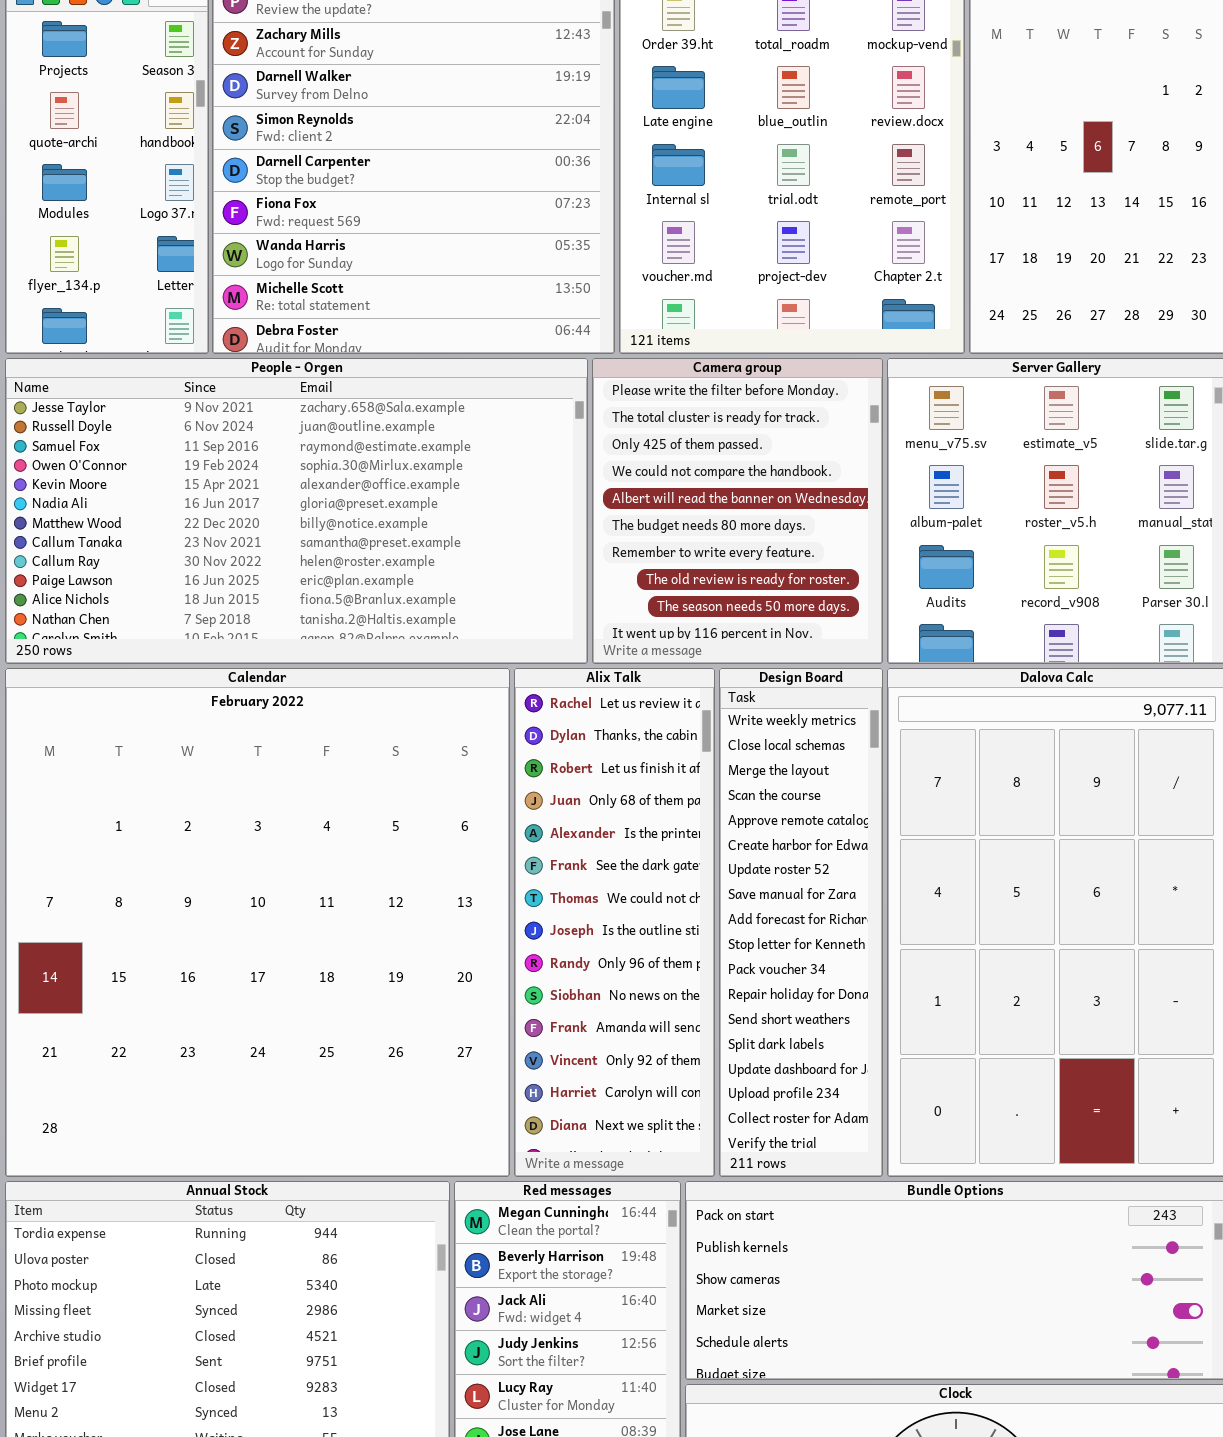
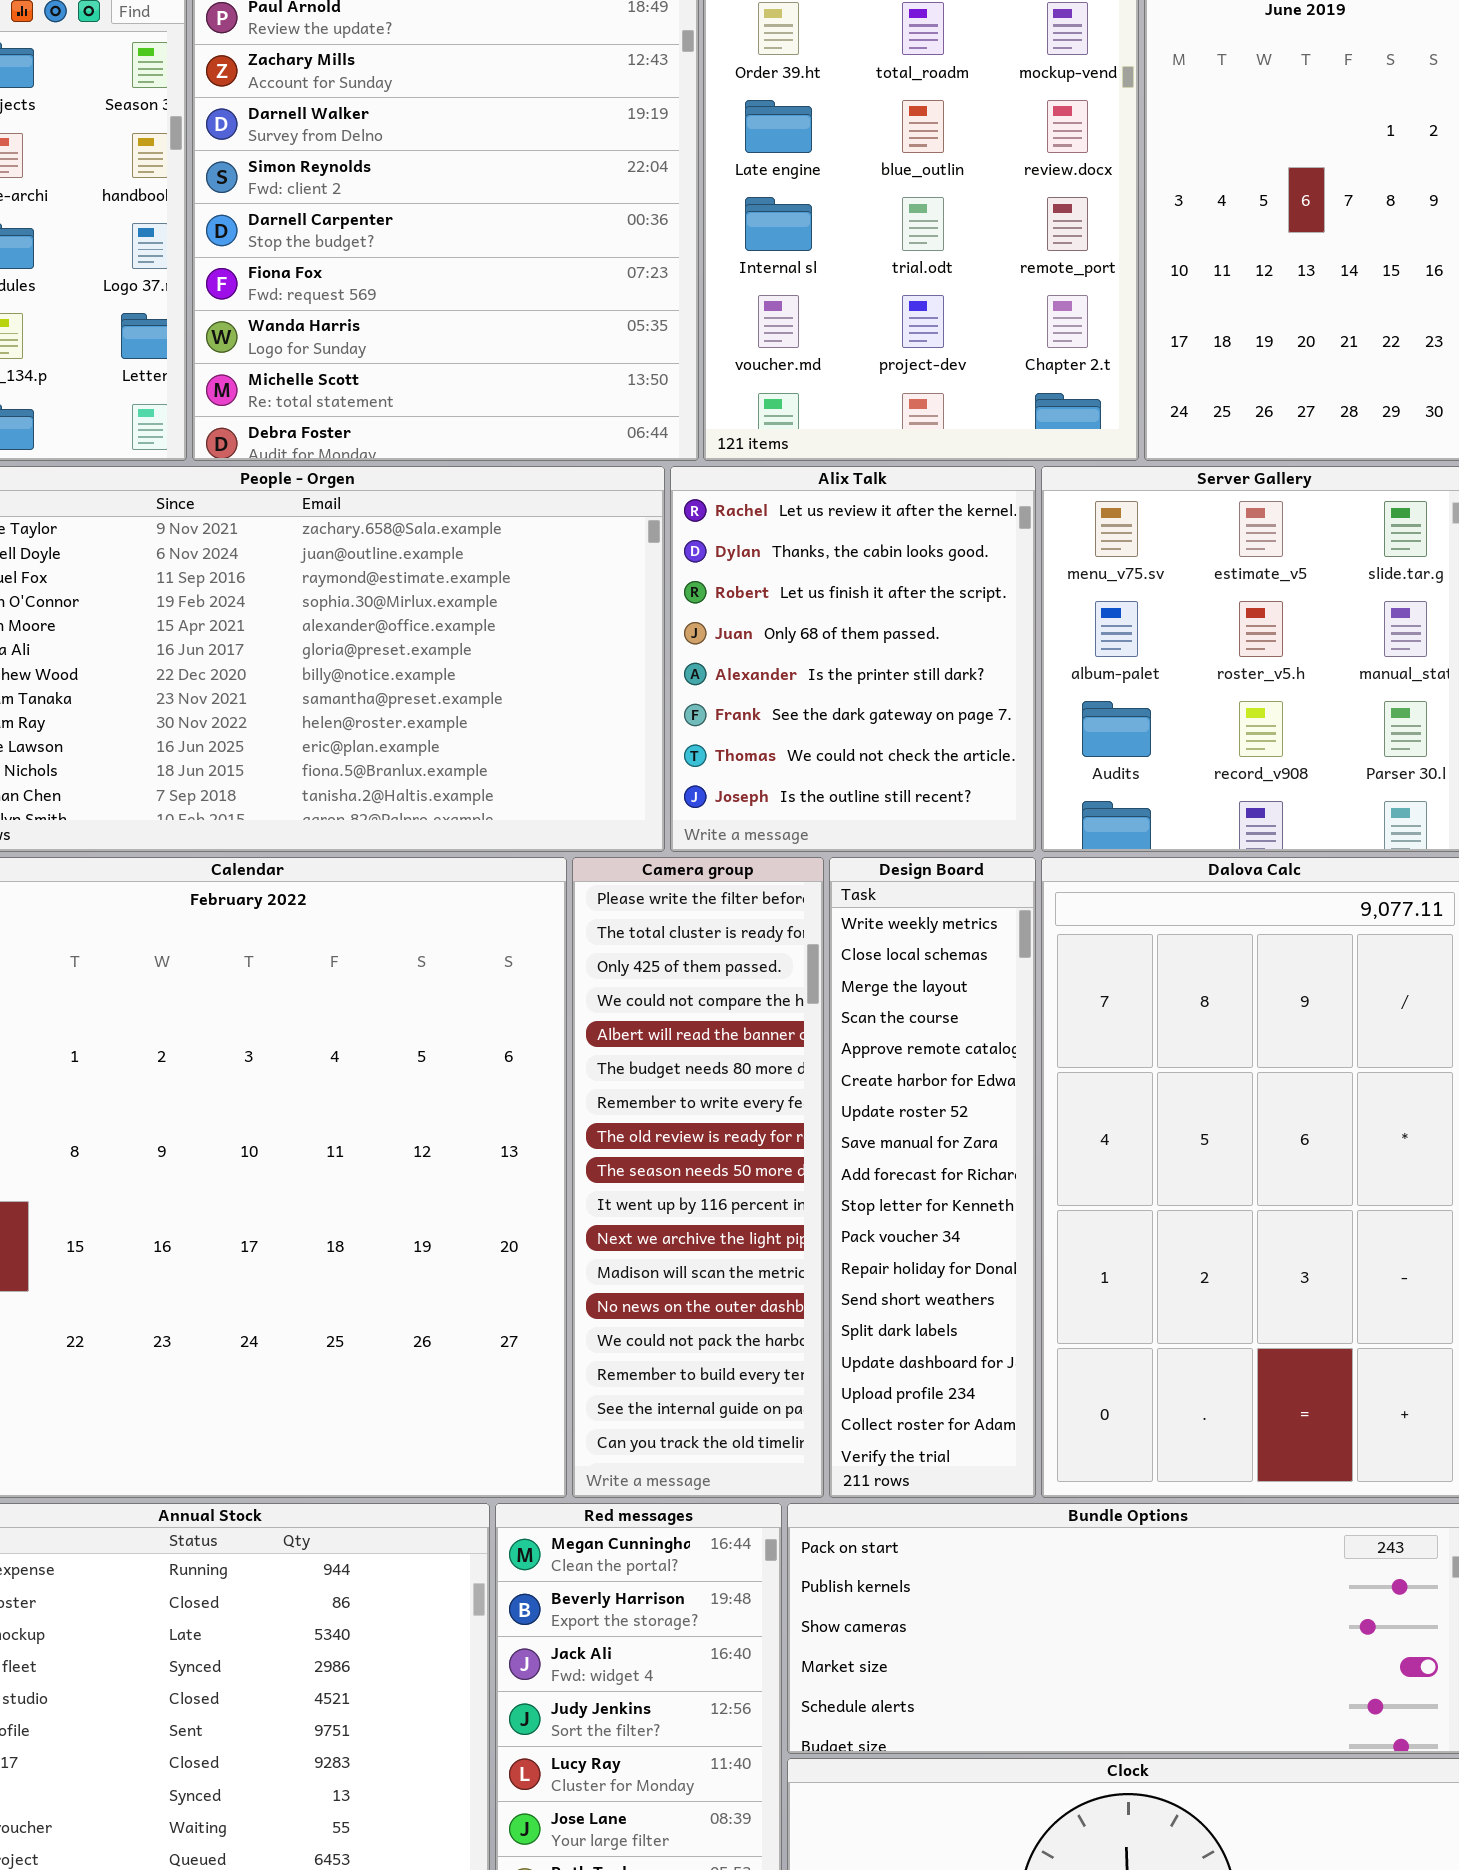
Camera group: [592,358,883,664] -> [572,857,824,1498], moved, resized
Alix Talk: [514,668,715,1177] -> [670,466,1036,852], moved, resized

